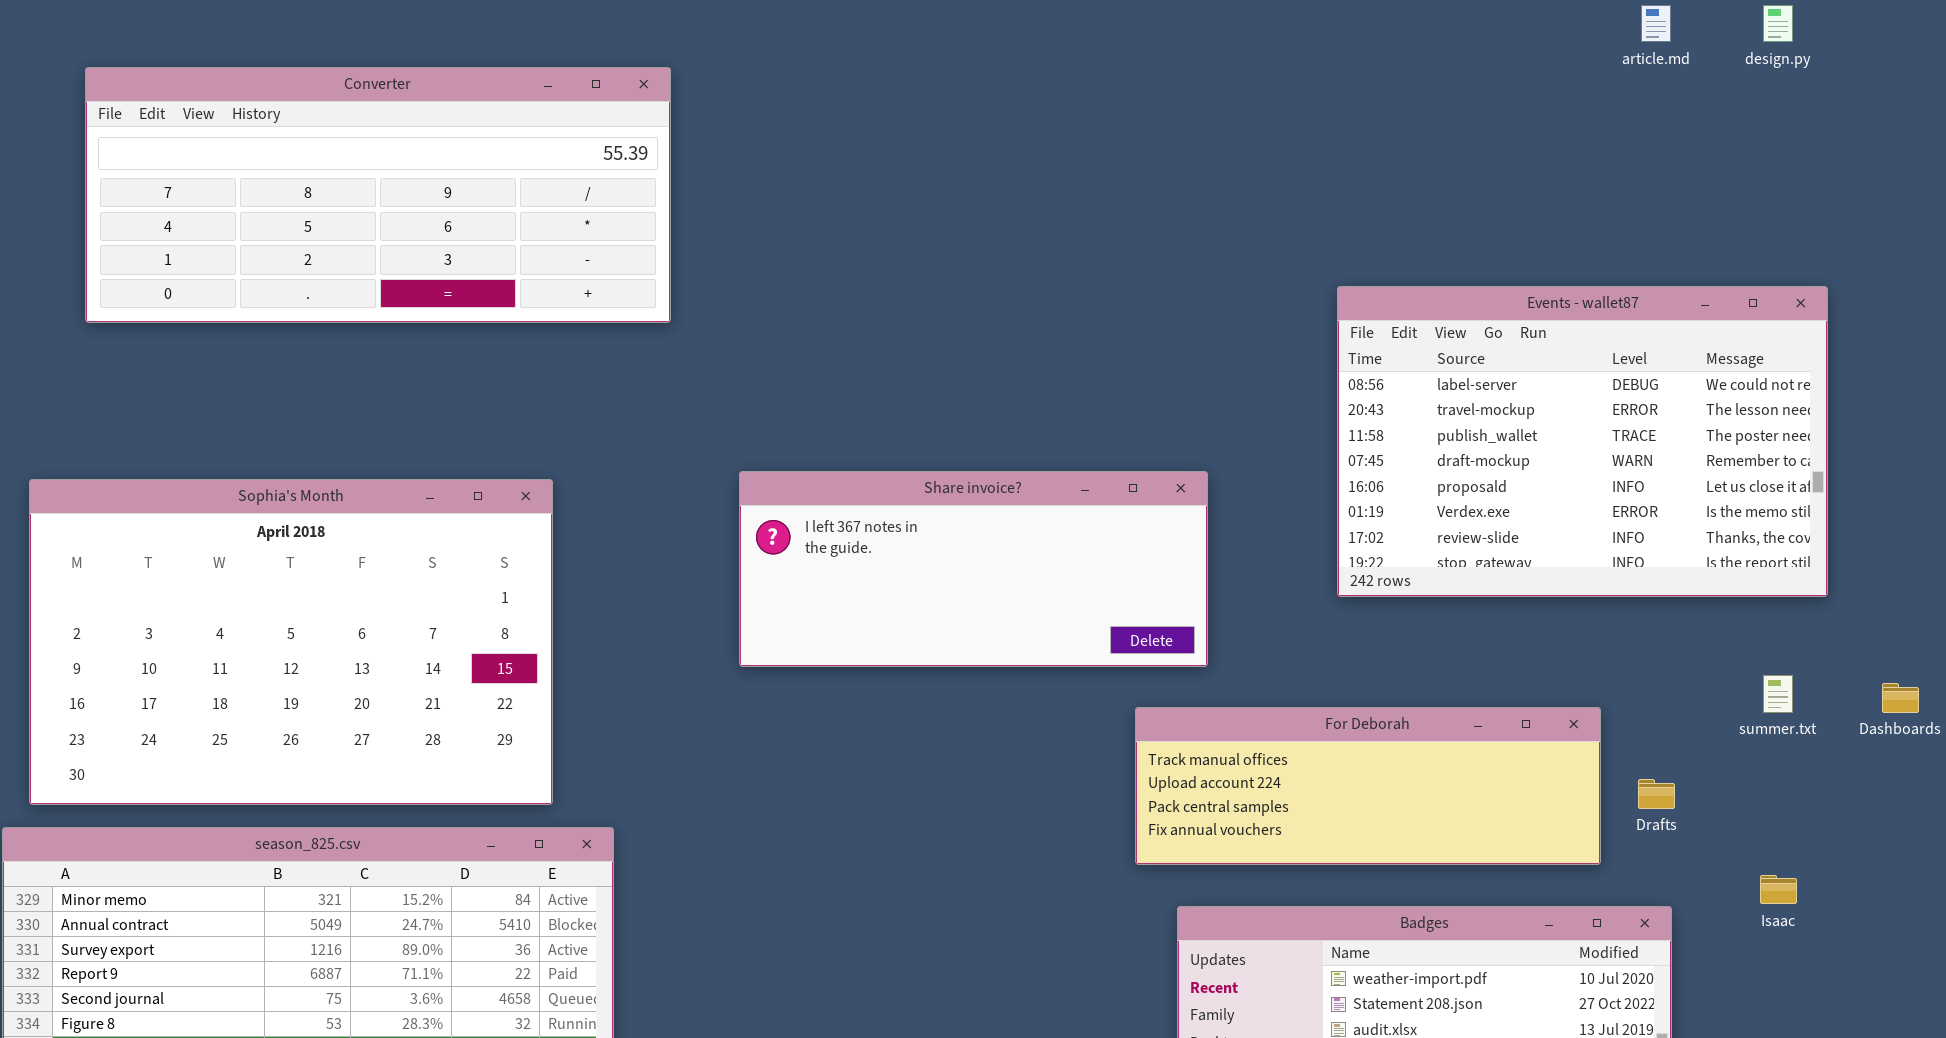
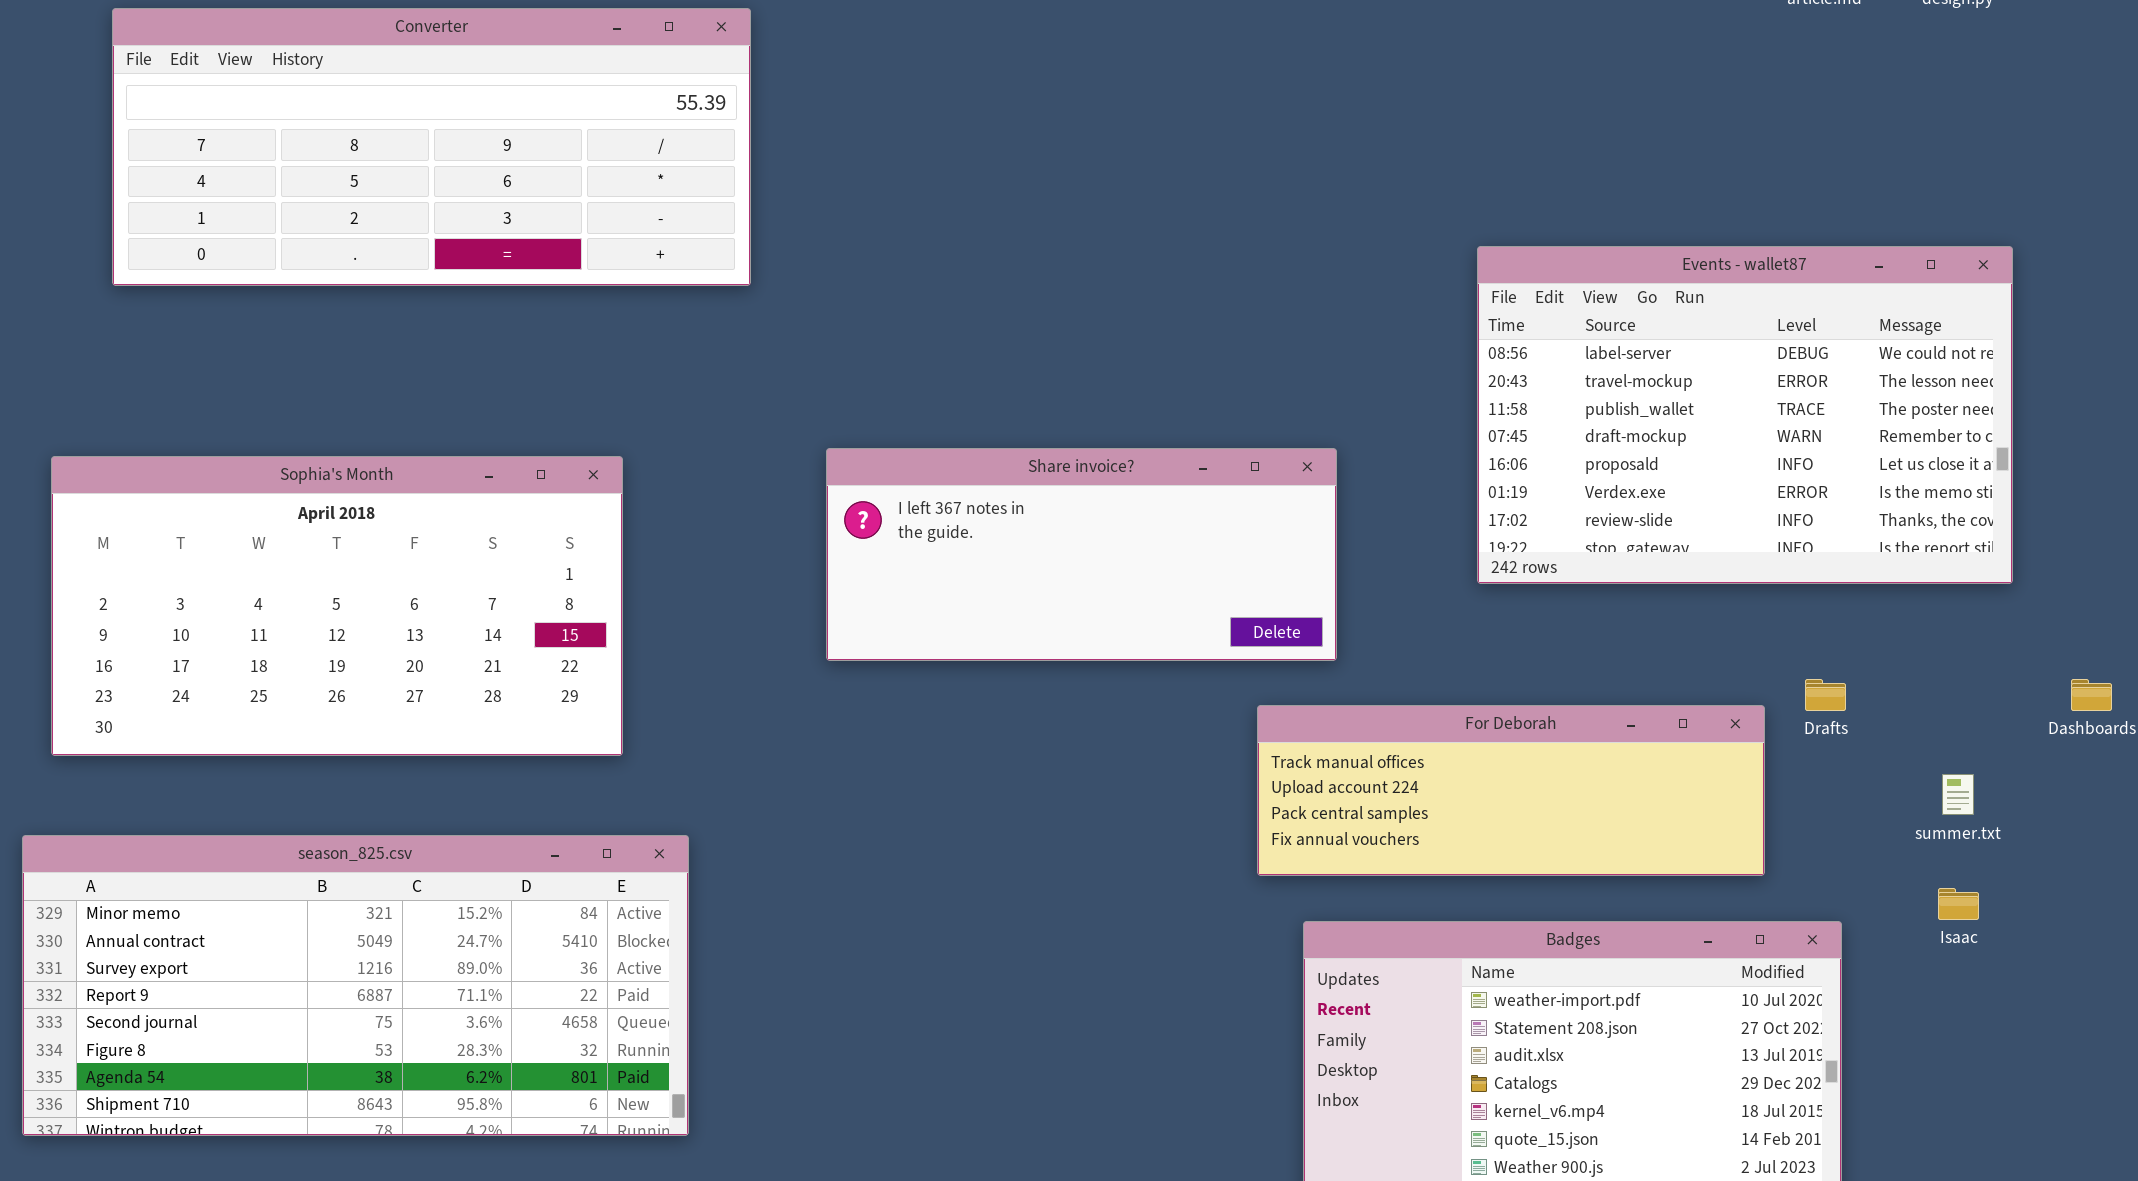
Sophia's Month: [29,479,553,805] -> [51,456,623,756], resized
summer.txt: [1763,675,1793,713] -> [1942,774,1974,815], moved
Drafts: [1638,779,1675,809] -> [1805,679,1846,711], moved

